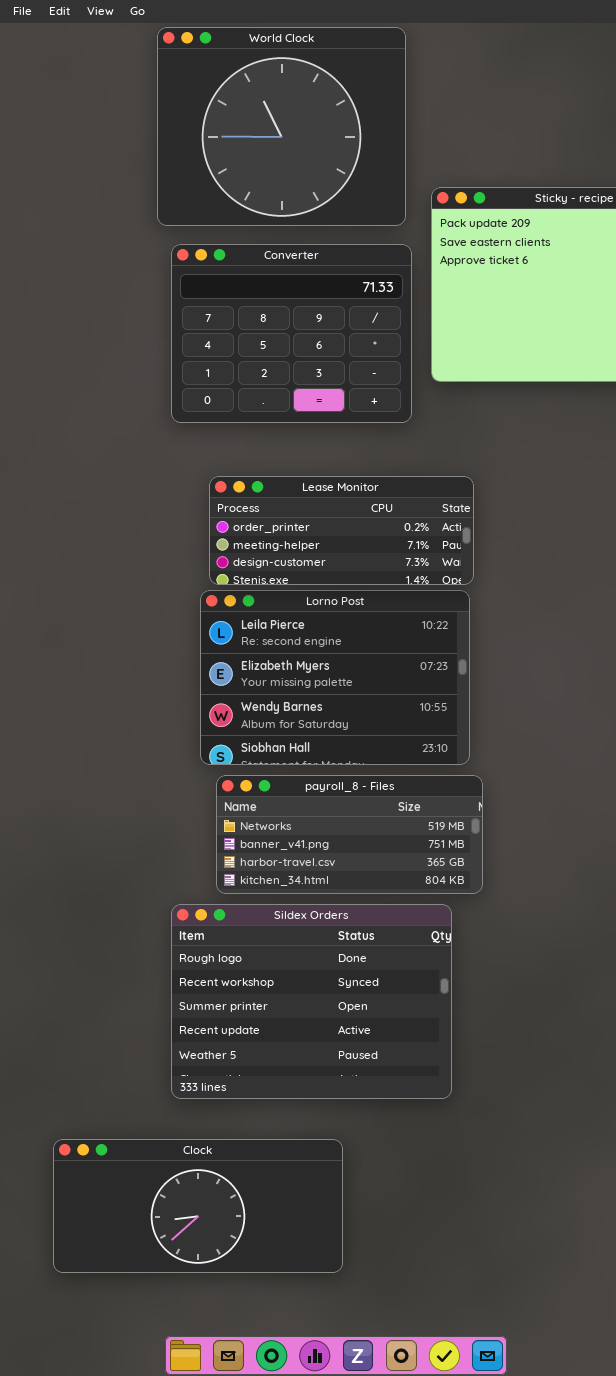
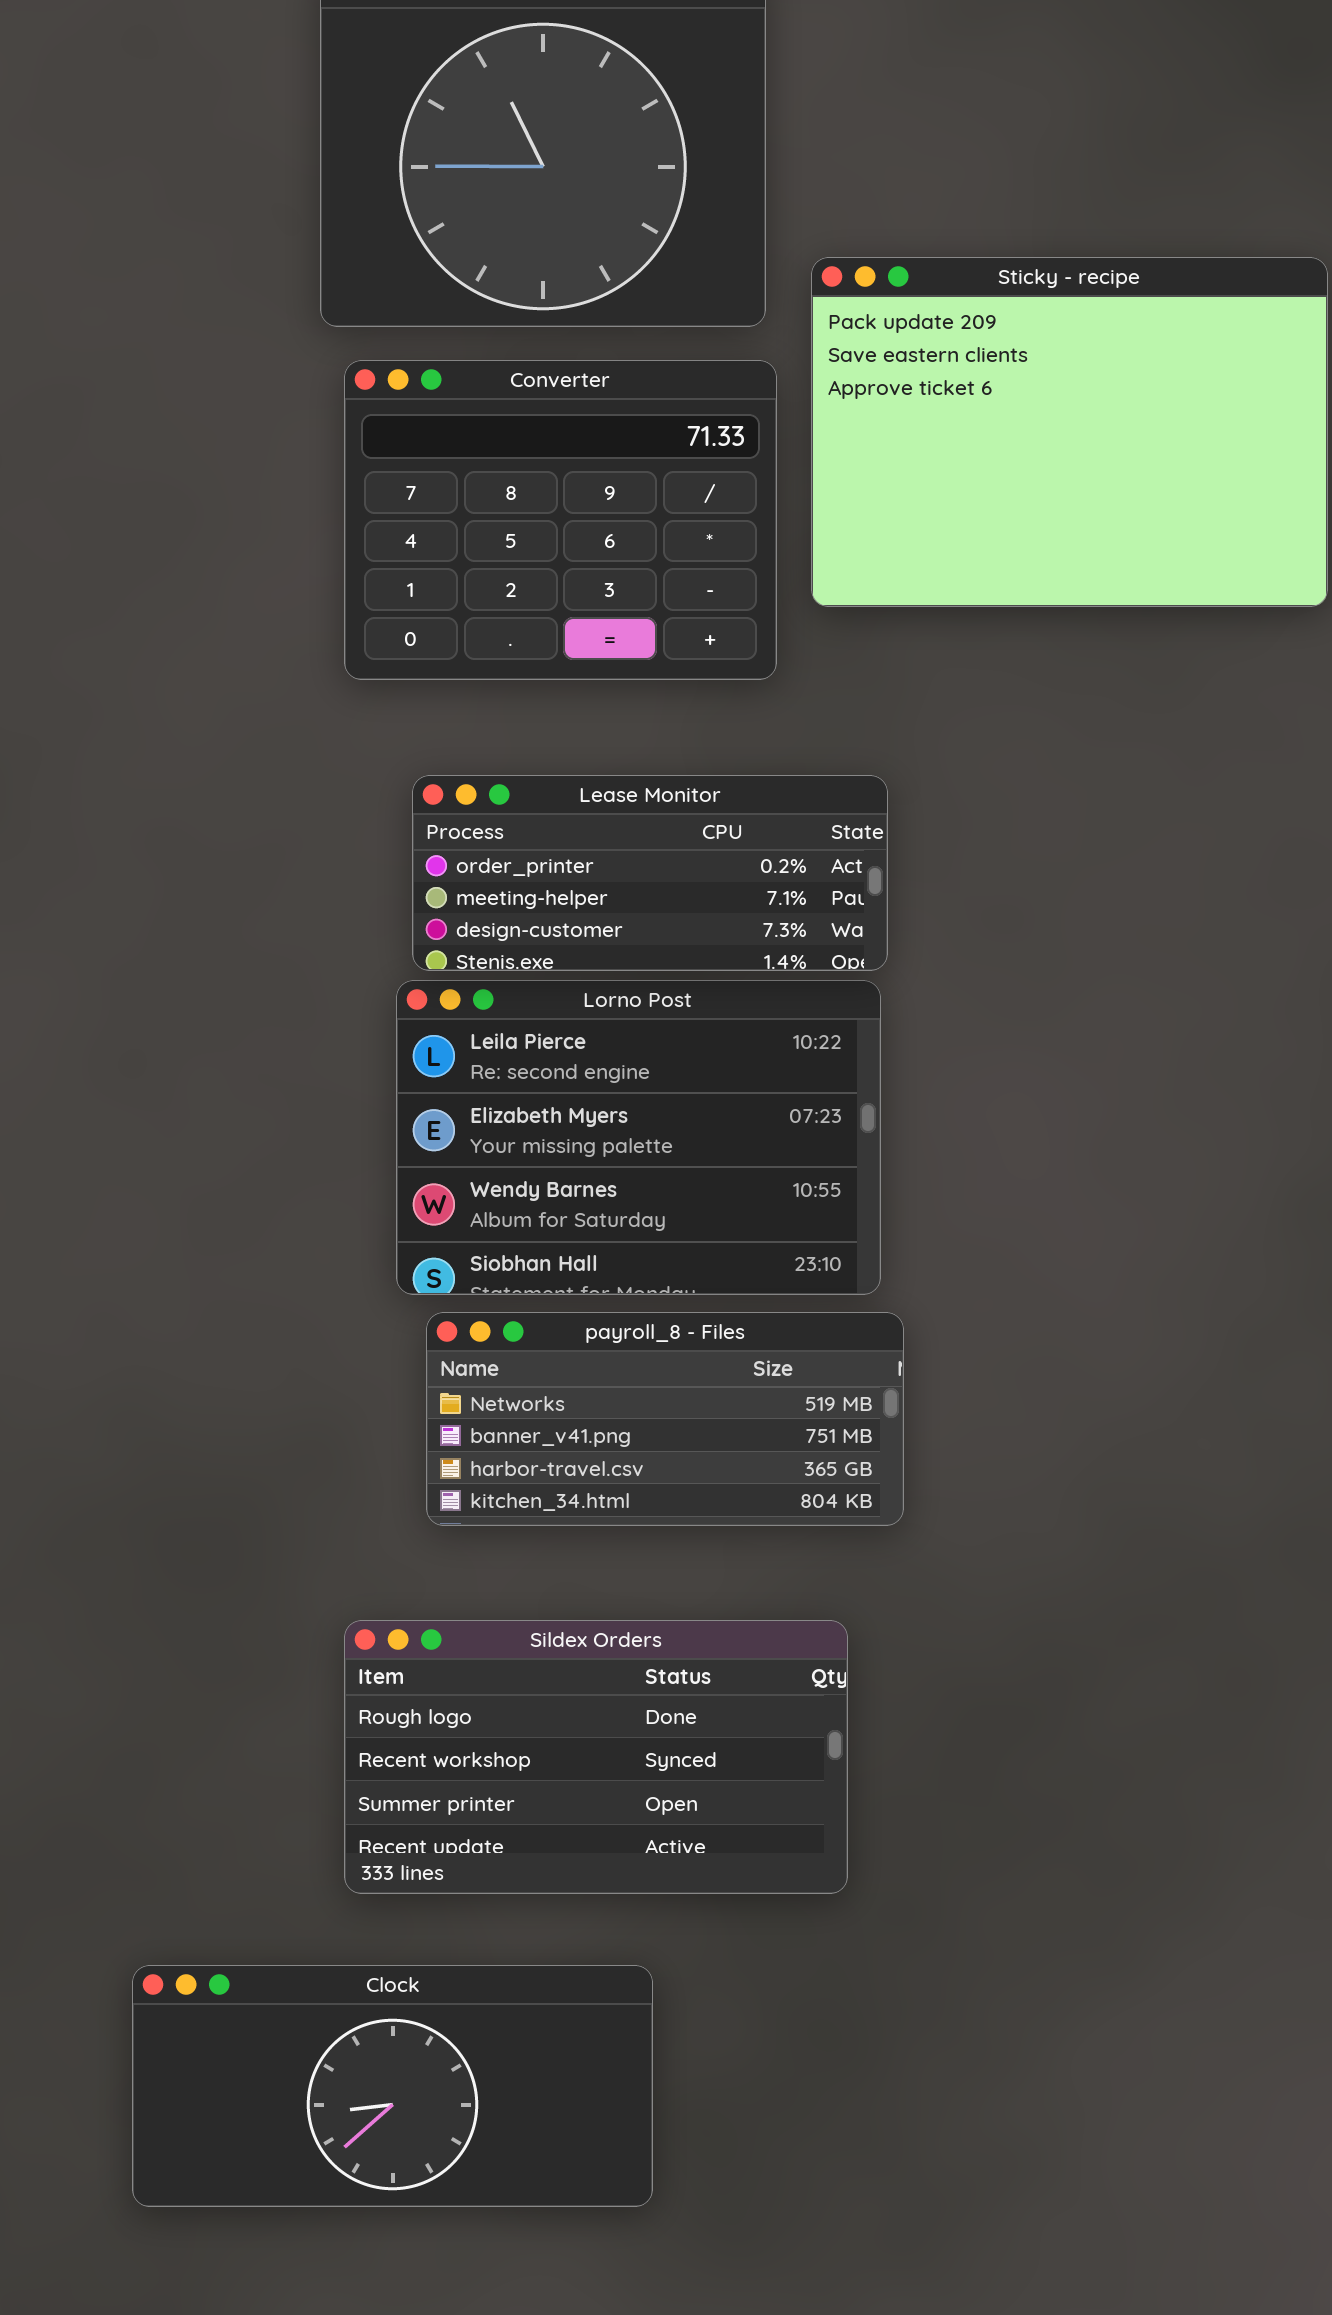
Sildex Orders: [171,904,452,1099] -> [344,1620,848,1894], resized

